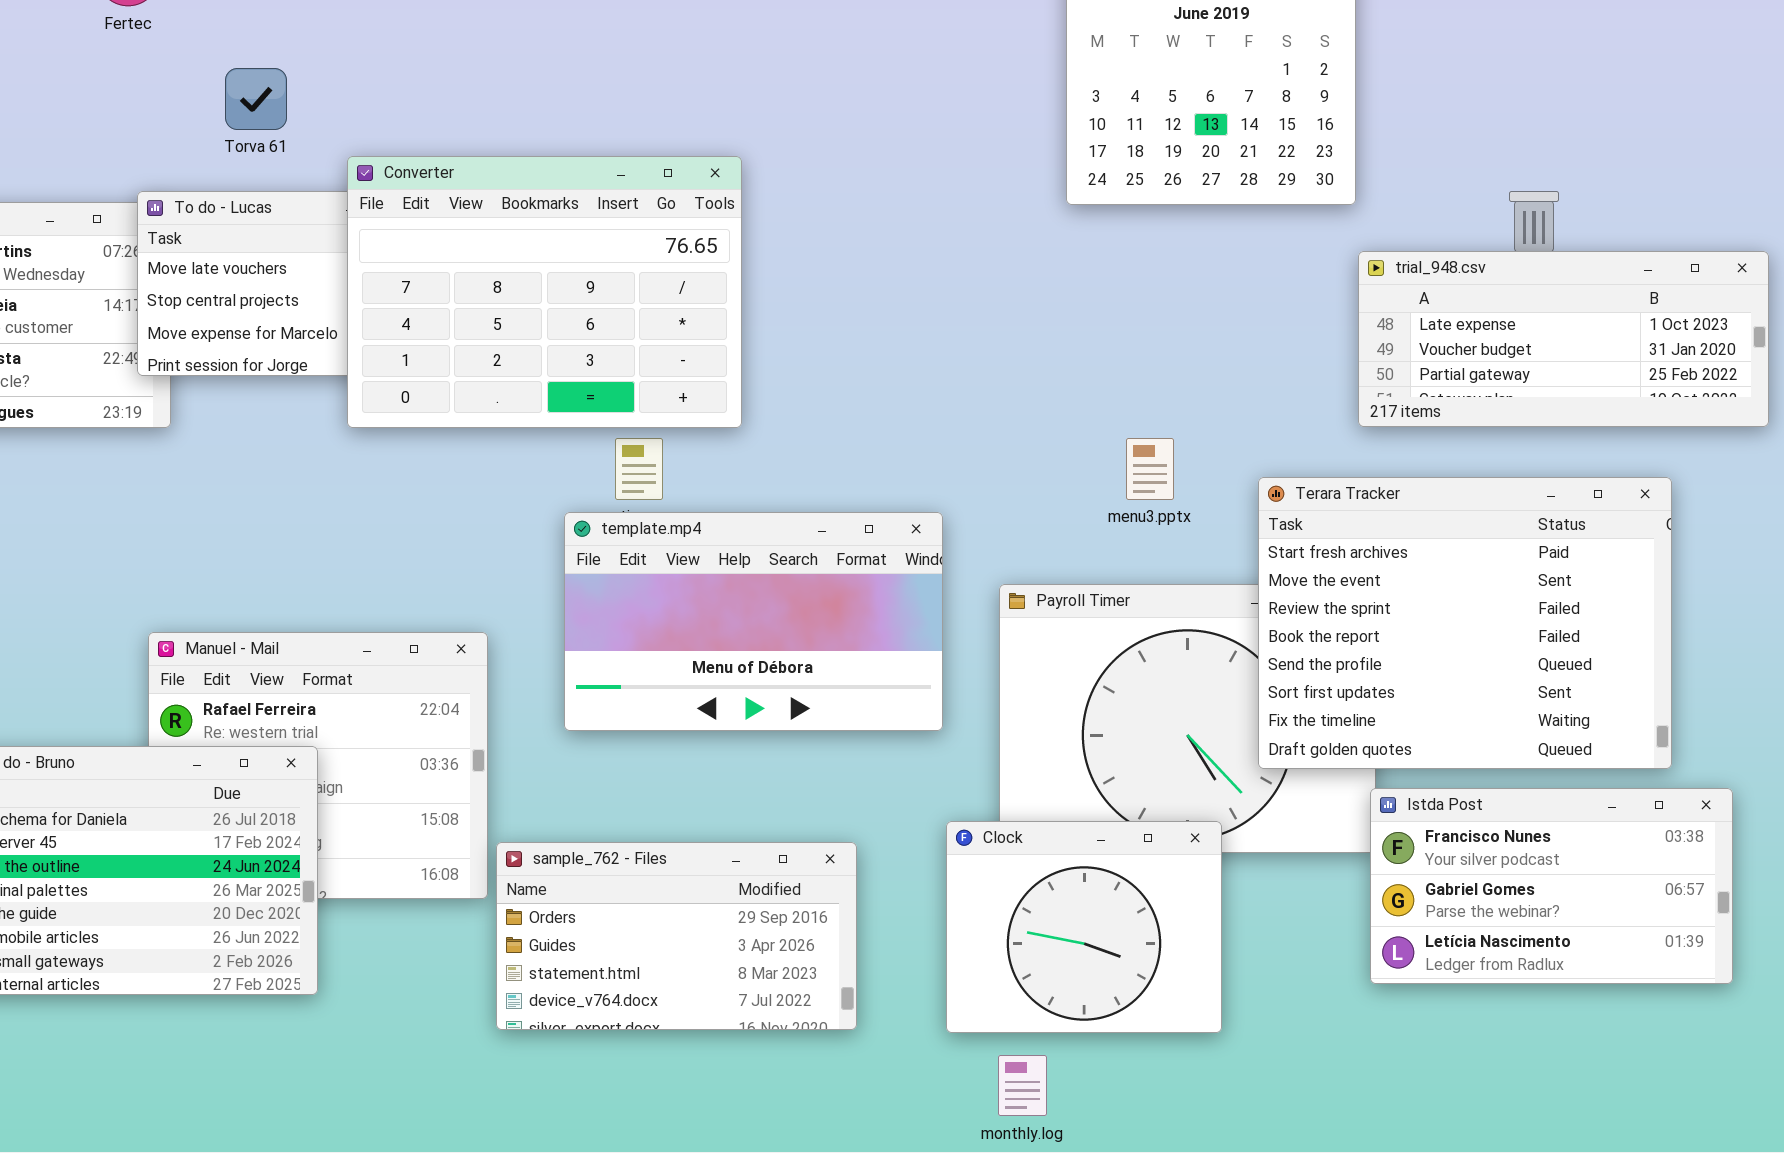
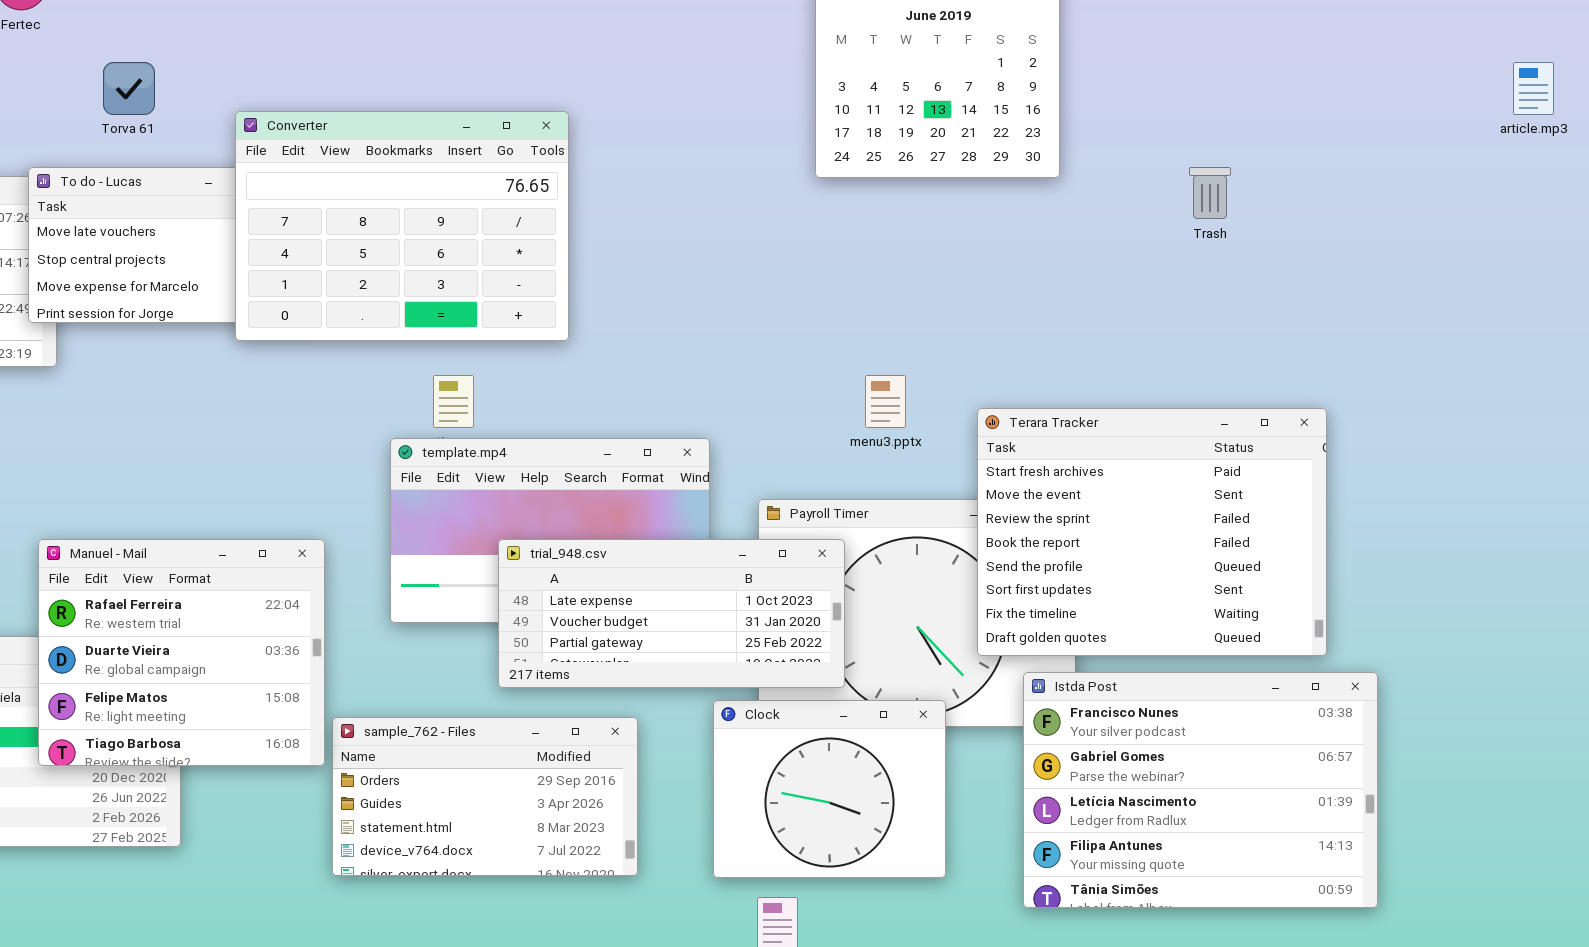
Converter: [347,156,742,428] -> [235,111,569,341], moved
trial_948.csv: [1358,251,1769,427] -> [498,539,845,688], moved
Manuel - Mail: [148,632,488,899] -> [38,539,325,766], raised
Istda Post: [1370,788,1733,984] -> [1023,672,1378,908], resized

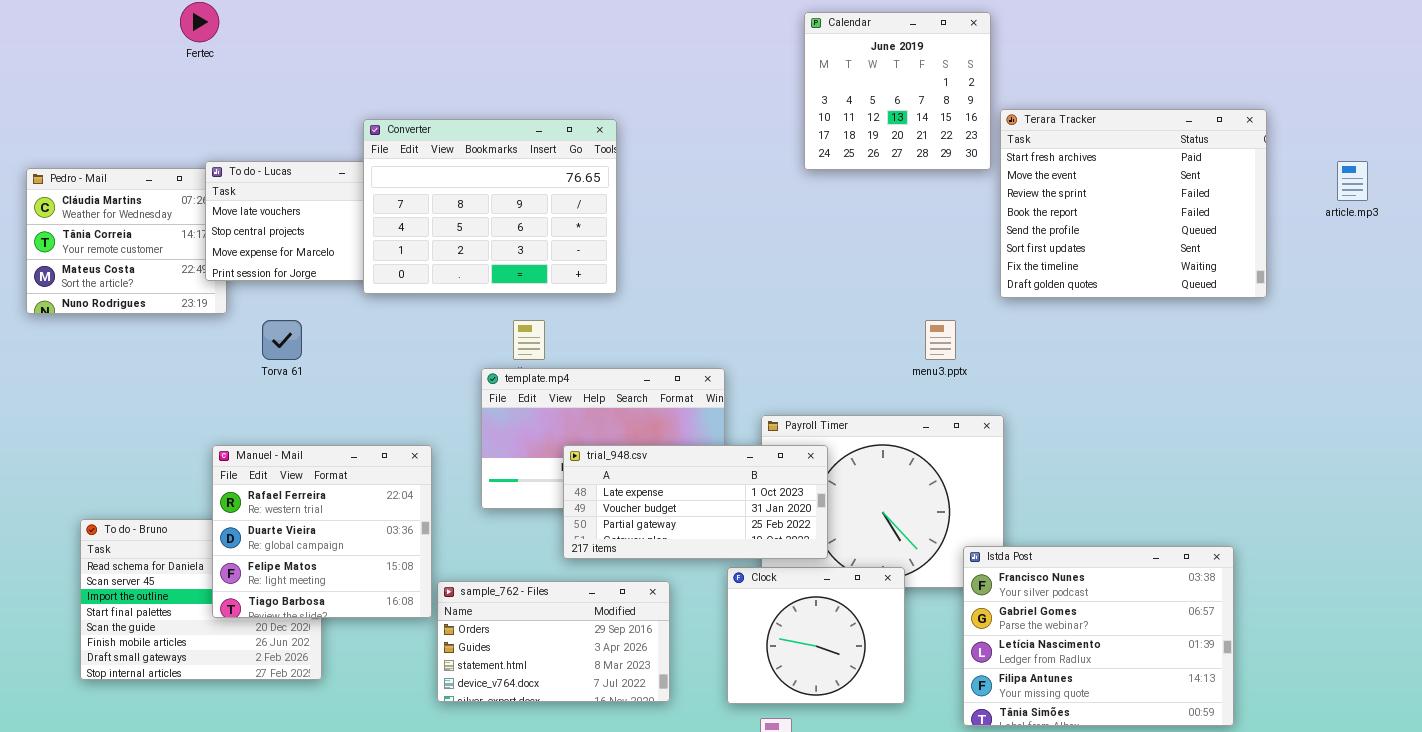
Torva 61: [103,62,155,115] -> [262,320,302,360], moved
article.mp3: [1513,62,1554,115] -> [1337,161,1368,201], moved
menu3.pptx: [865,375,906,428] -> [925,320,956,360], moved
Terara Tracker: [977,408,1327,656] -> [1000,109,1267,298], moved

